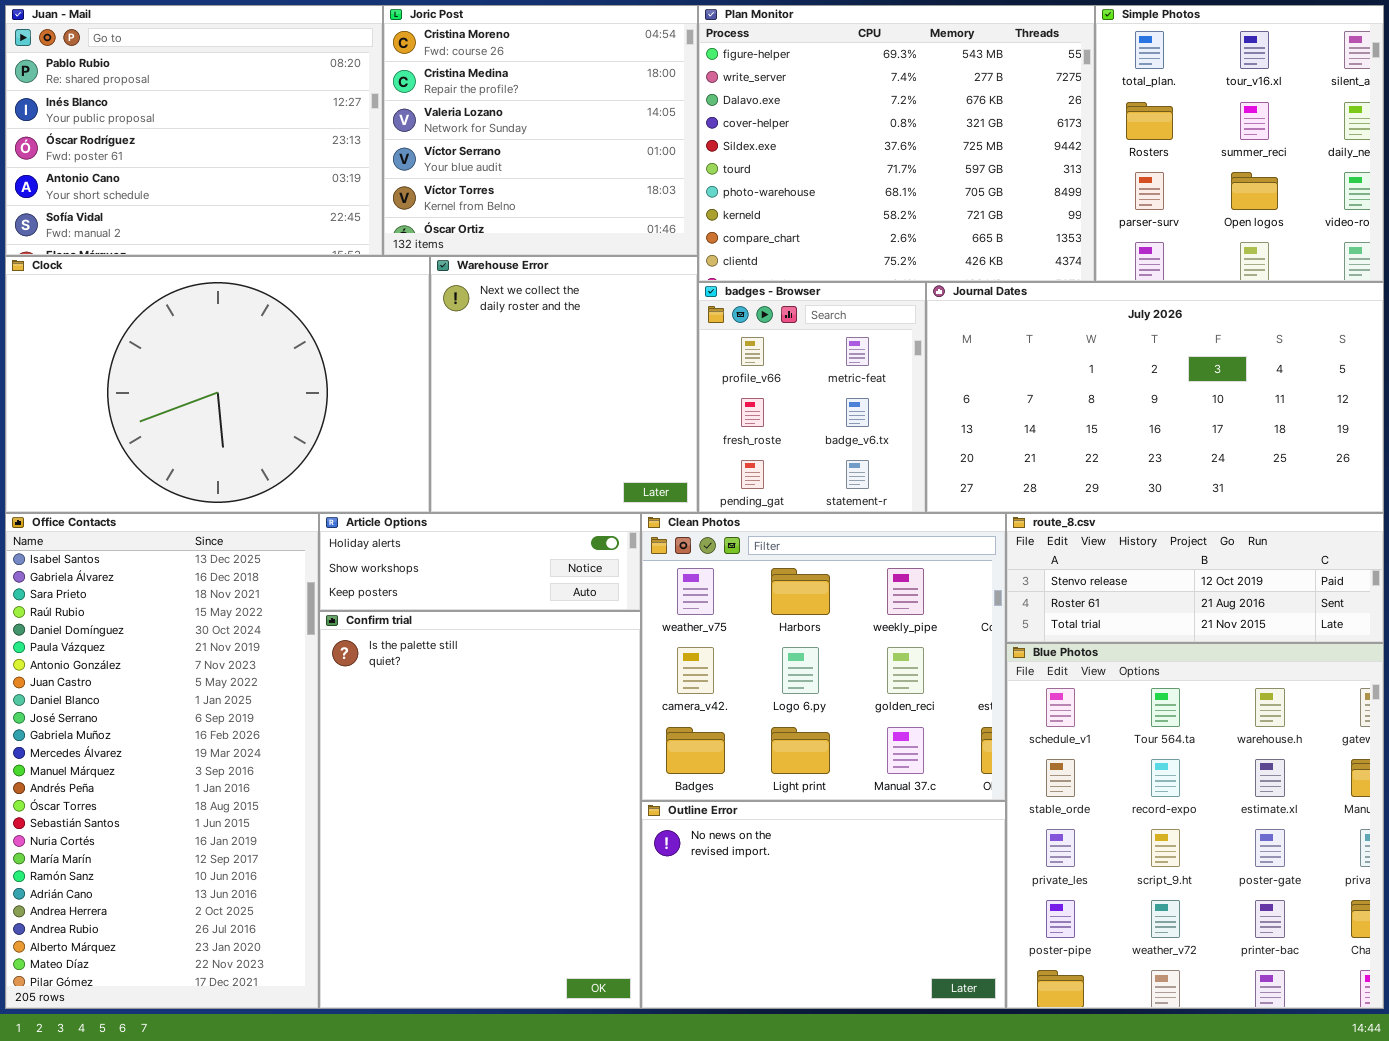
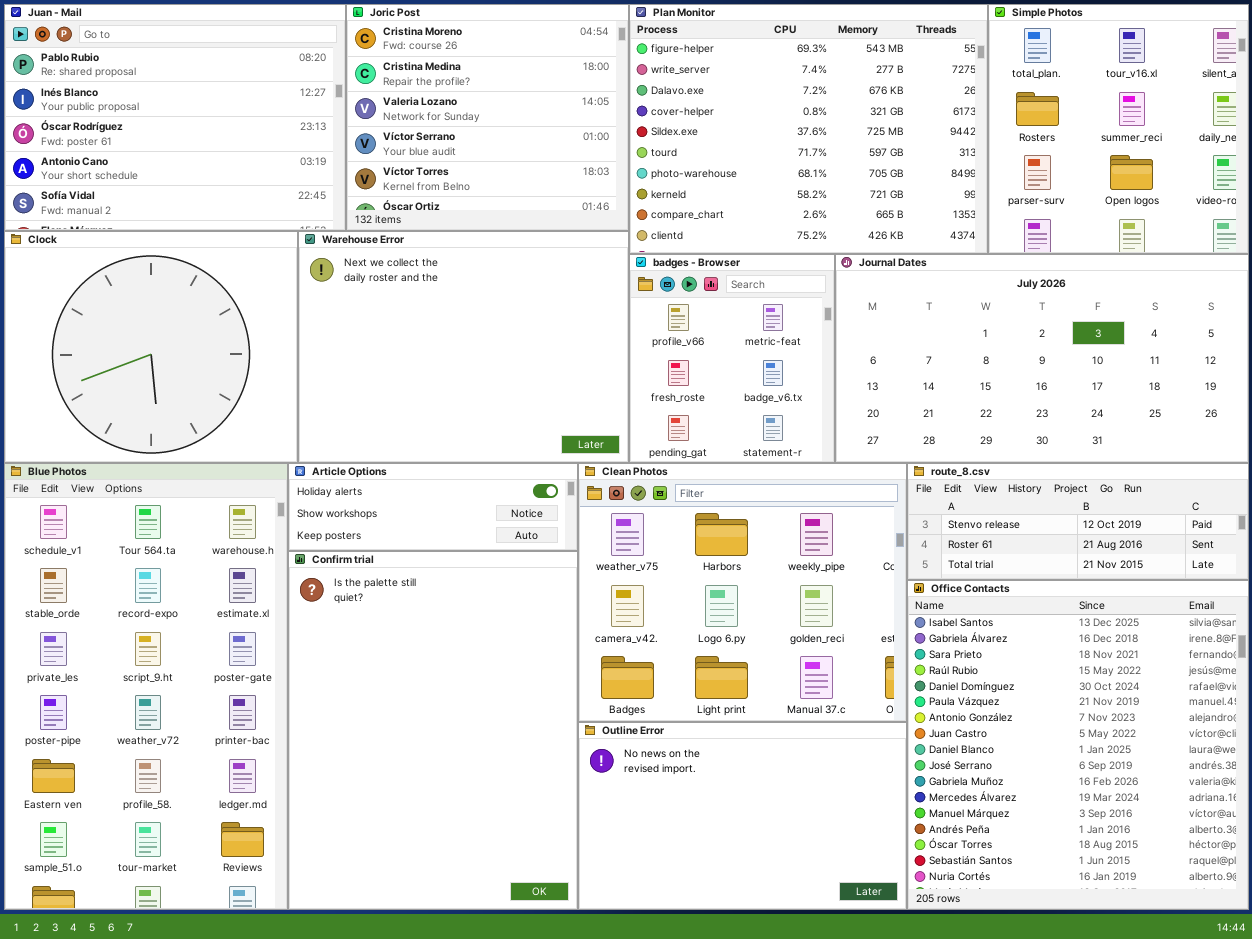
Clock: [5,256,430,513] -> [4,231,298,463], resized
Warehouse Error: [430,256,698,513] -> [298,231,629,463], resized
Office Contacts: [5,513,319,1009] -> [907,580,1249,910], moved, resized
Blue Photos: [1006,643,1384,1009] -> [4,463,288,910], moved, resized

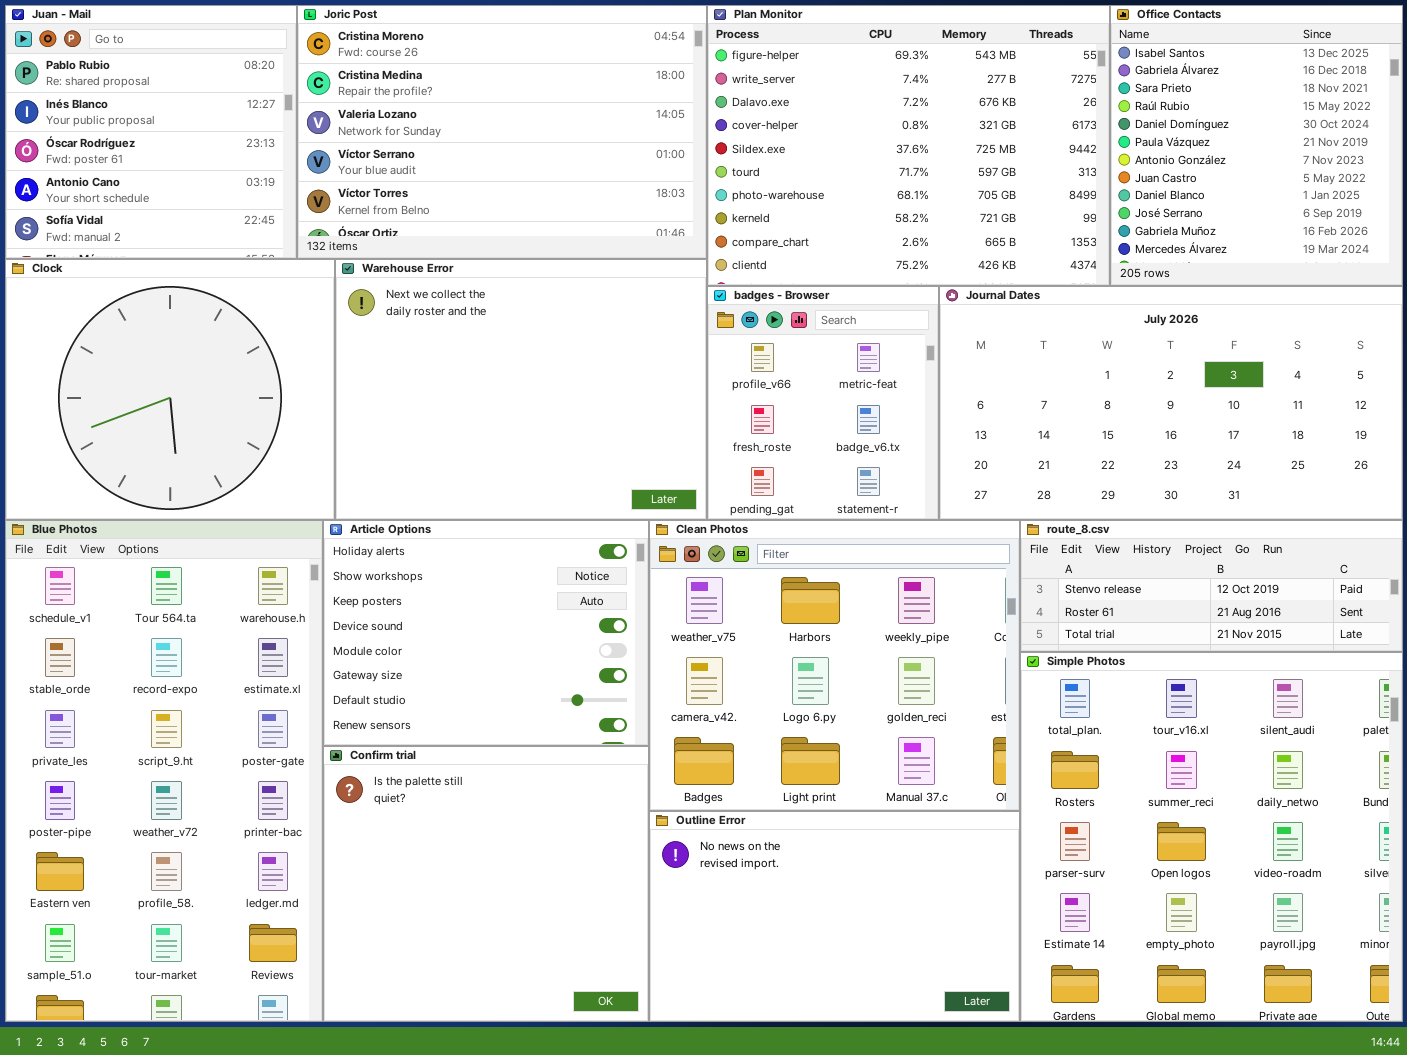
Juan - Mail: [4,4,346,231] -> [5,5,297,259], resized
Joric Post: [346,4,629,231] -> [297,5,707,259], resized
Simple Photos: [988,4,1249,254] -> [1020,652,1403,1022], moved, resized
Article Options: [288,463,578,551] -> [323,520,649,746], resized
Confirm trial: [288,551,578,910] -> [323,746,649,1022], resized
Office Contacts: [907,580,1249,910] -> [1110,5,1403,286], moved, resized

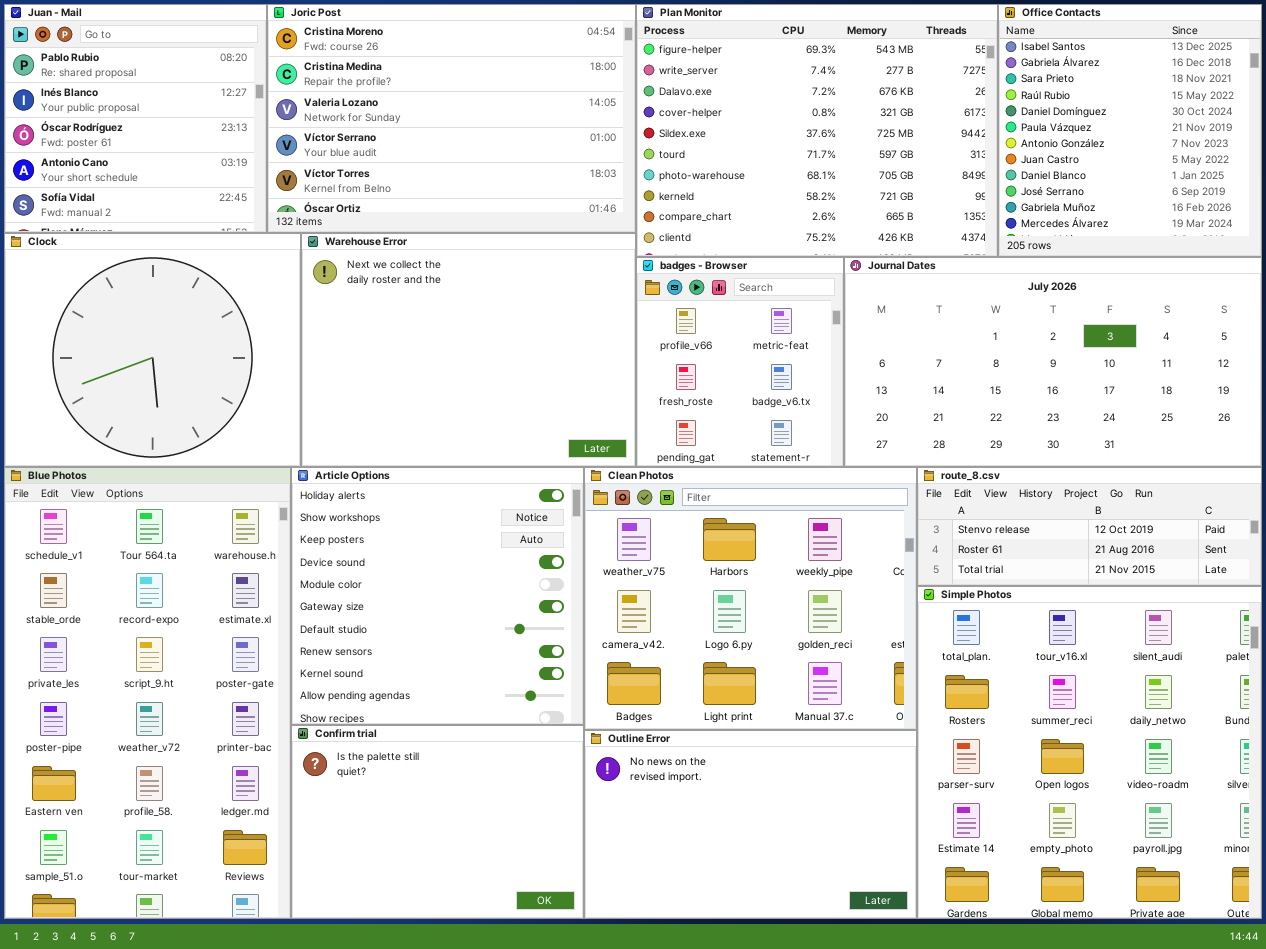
Article Options: [323,520,649,746] -> [291,467,584,725], resized
Confirm trial: [323,746,649,1022] -> [291,725,584,919], resized

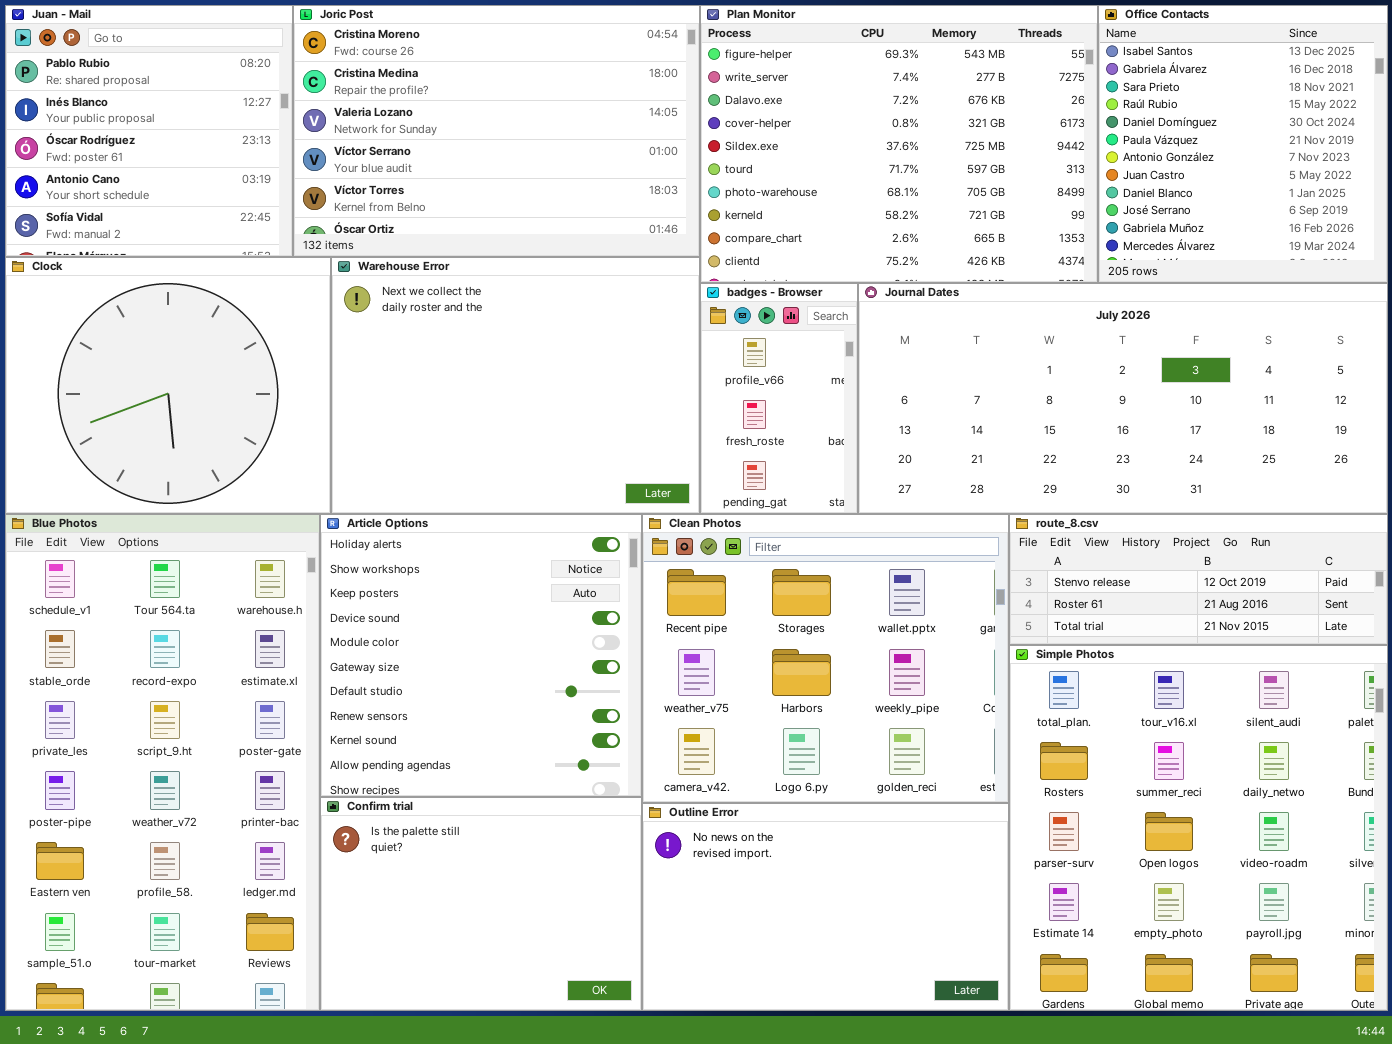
badges - Browser: [636,257,844,467] -> [700,283,858,514], resized
Journal Dates: [844,257,1262,467] -> [858,283,1388,514], resized
Clean Photos: [584,467,917,730] -> [642,514,1009,803], scrolled up 1 row

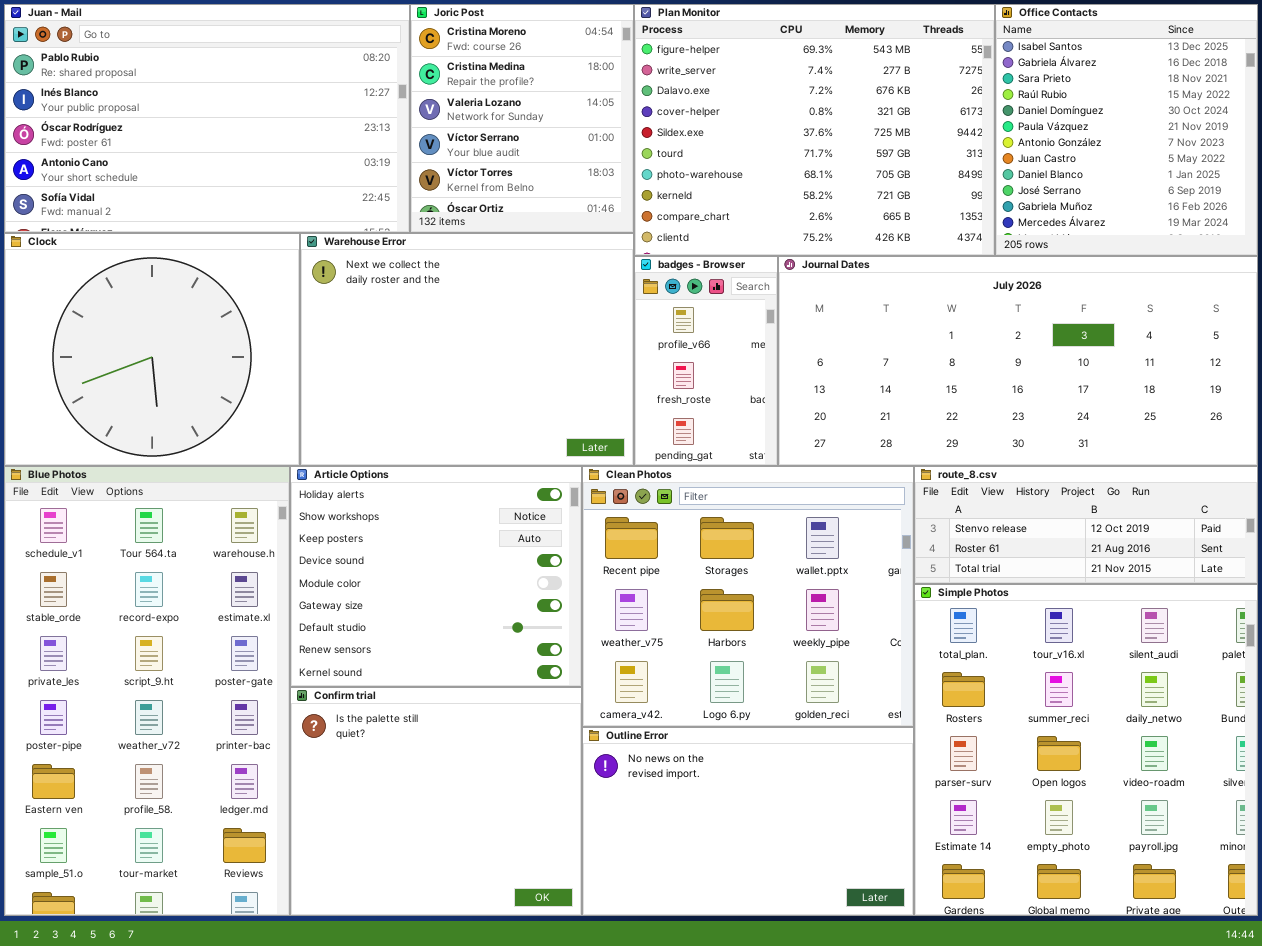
Juan - Mail: [5,5,293,257] -> [4,4,410,233], resized
Joric Post: [293,5,700,257] -> [410,4,634,233], resized
Article Options: [320,514,642,797] -> [290,466,582,687], resized
Confirm trial: [320,797,642,1011] -> [290,687,582,916], resized

